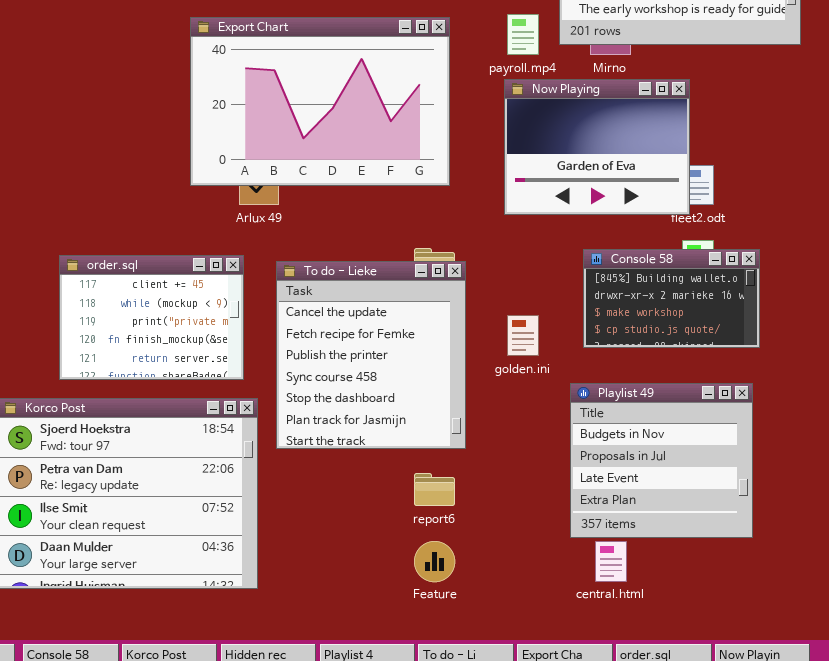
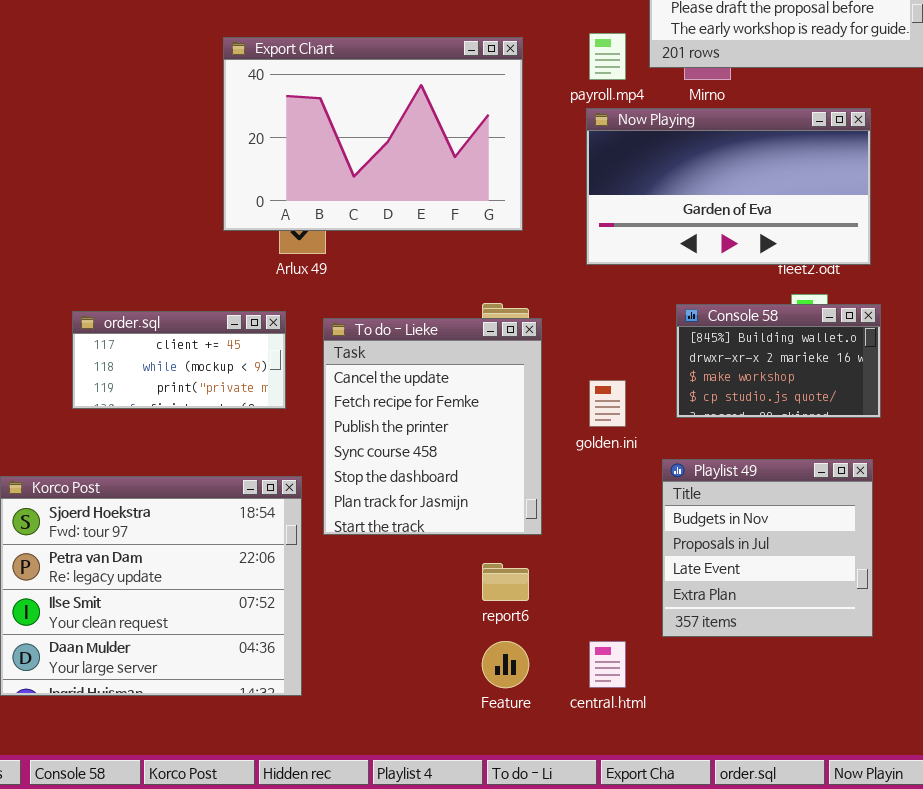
Now Playing: [504,79,690,215] -> [586,108,871,265], resized
order.sql: [59,255,244,380] -> [72,311,286,409], resized
central.html: [595,541,627,582] -> [589,641,626,688], moved

